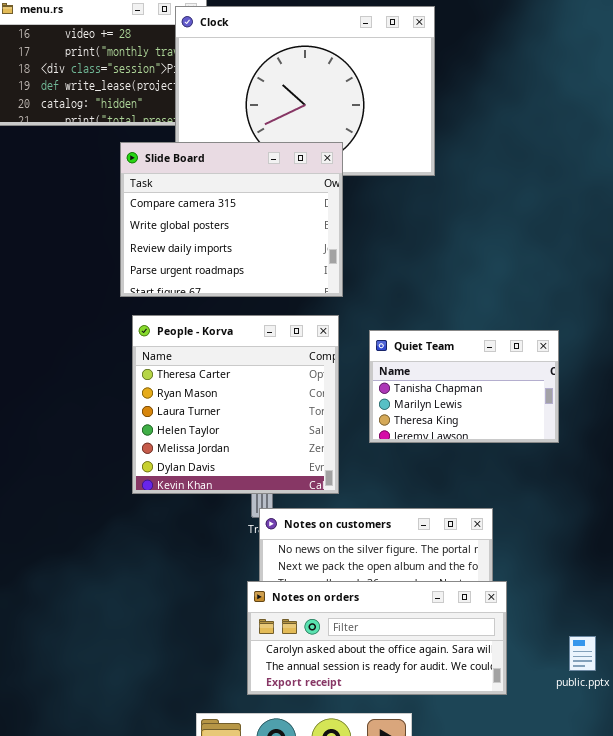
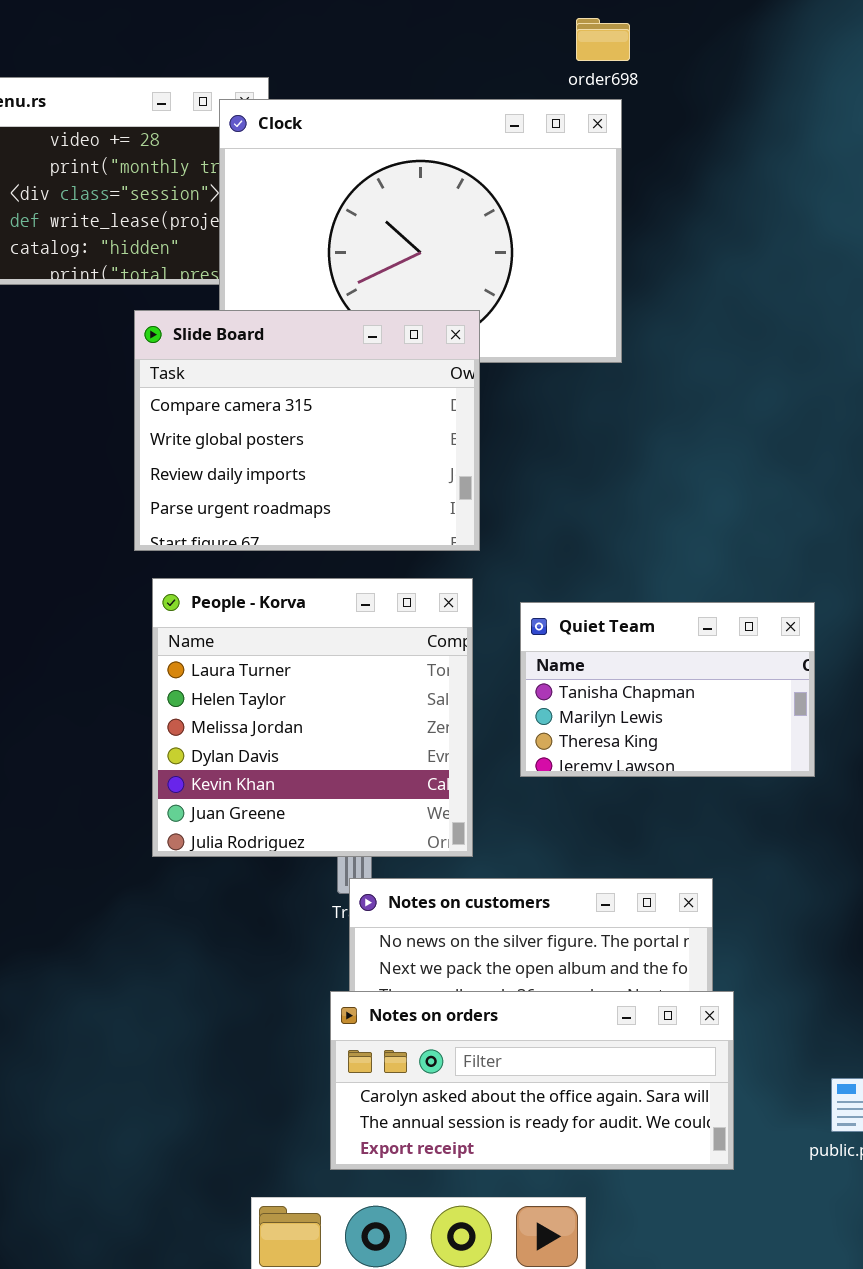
People - Korva: [132,315,339,494] -> [152,578,473,857], scrolled down 2 rows

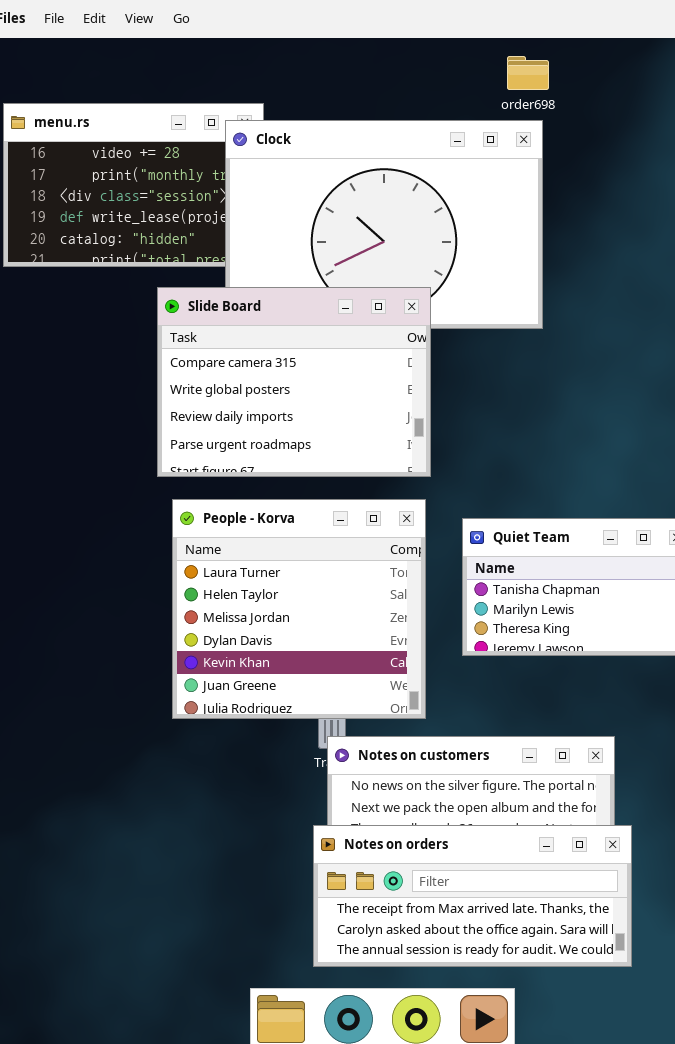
Notes on orders: [330,991,734,1170] -> [313,825,632,967], scrolled up 1 row

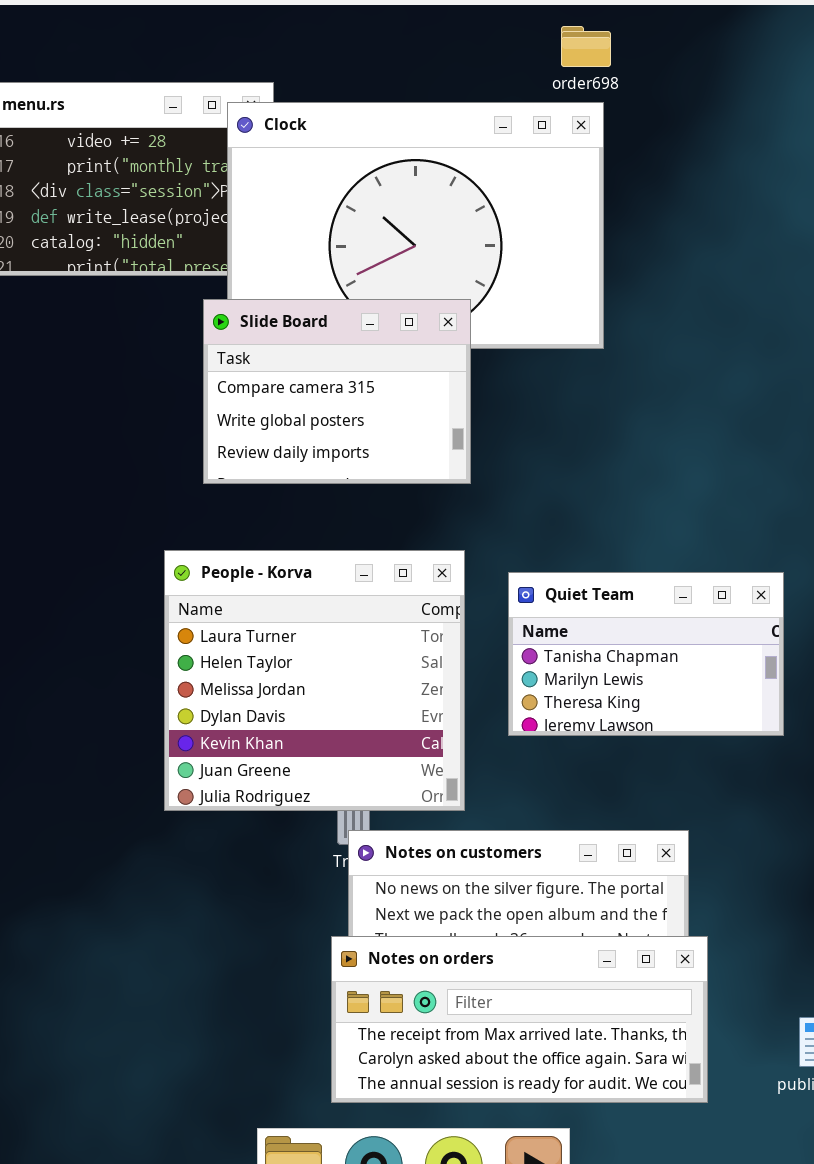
Slide Board: [157,287,431,477] -> [203,299,471,484], resized

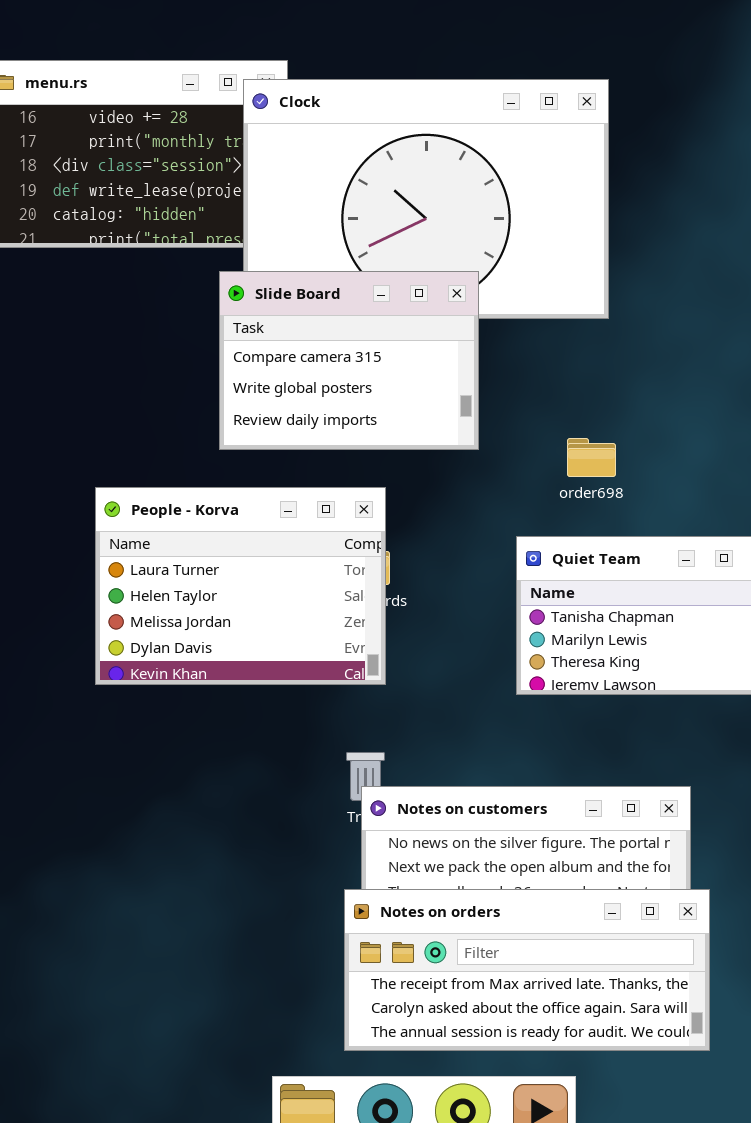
order698: [561,26,611,67] -> [567,438,616,477], moved
People - Korva: [164,550,465,811] -> [95,487,386,685], moved, resized

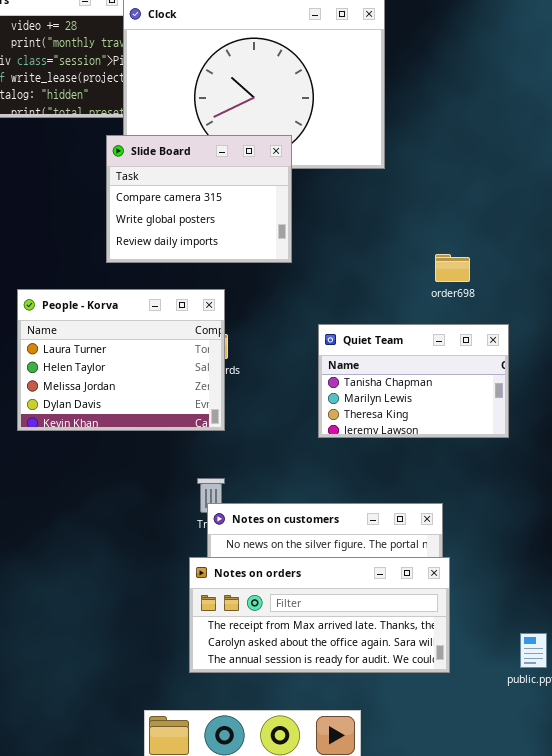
order698: [567,438,616,477] -> [435,254,470,282], moved
Notes on orders: [344,889,710,1051] -> [189,557,450,673], moved

